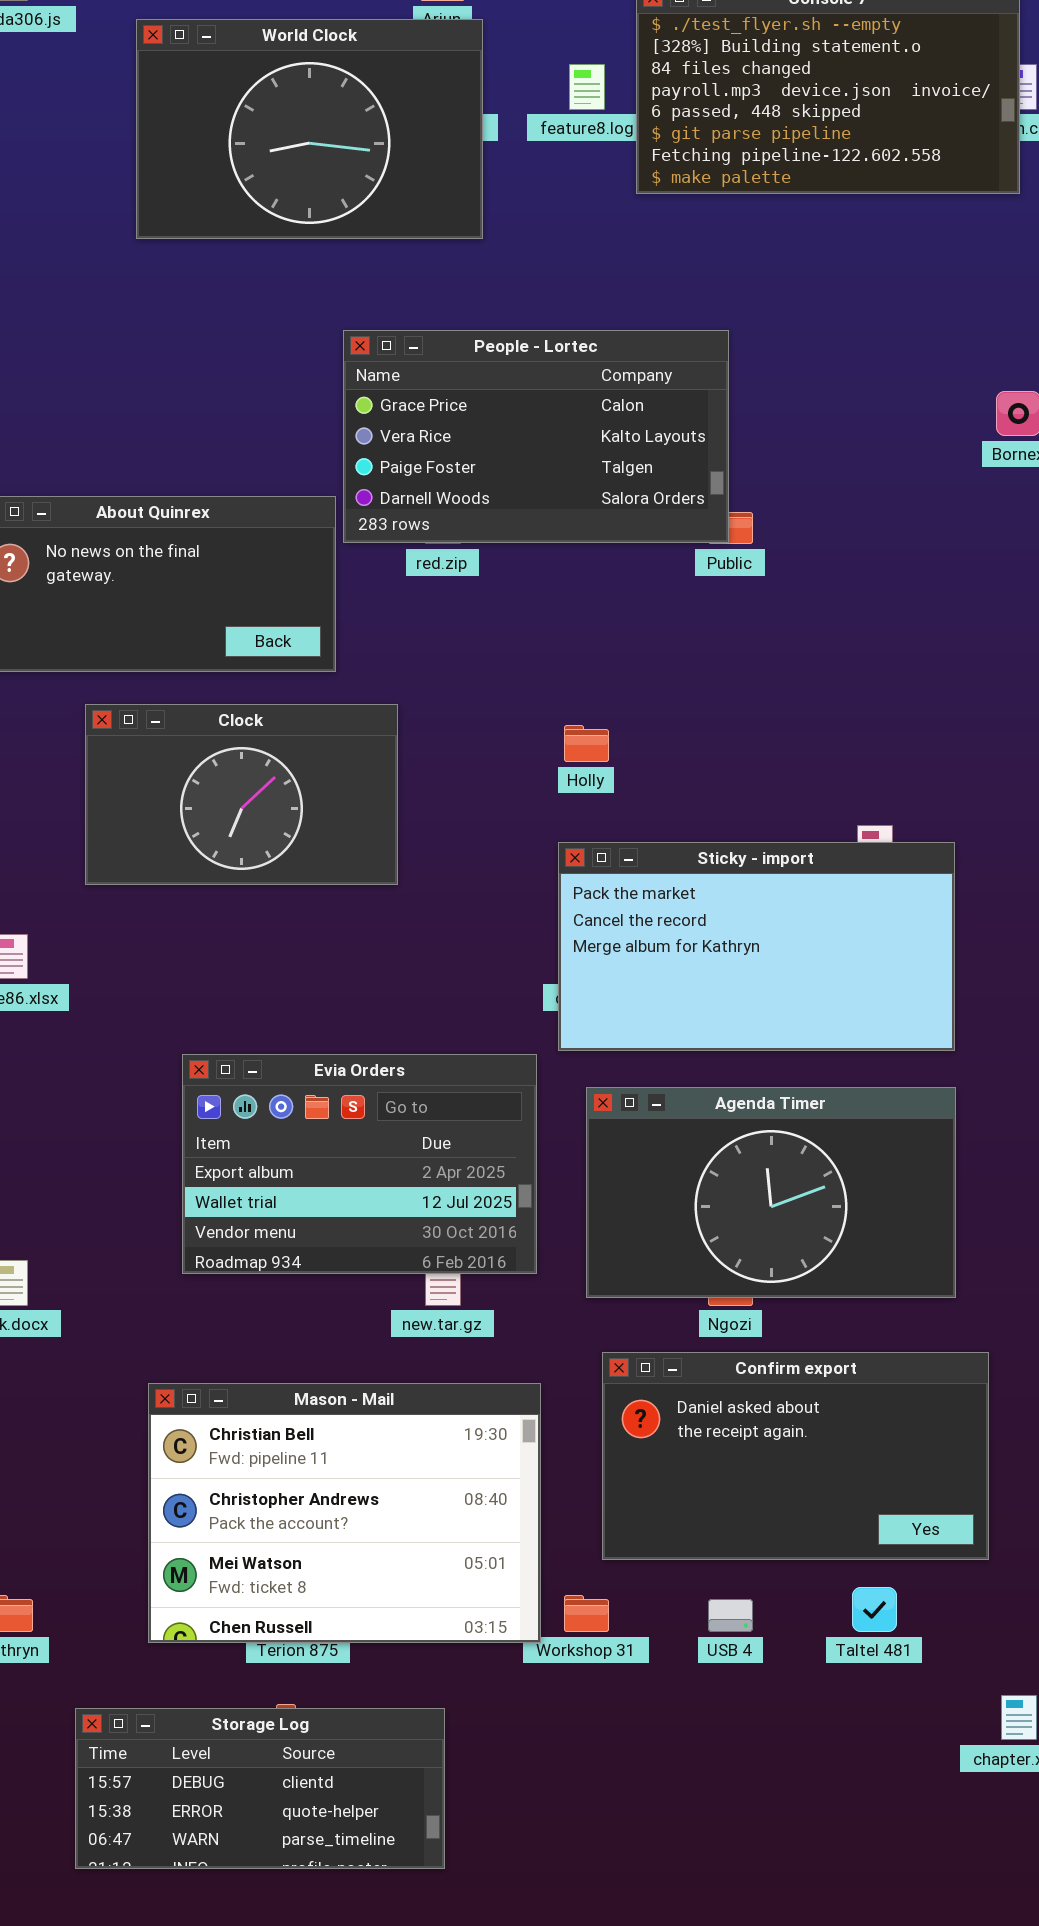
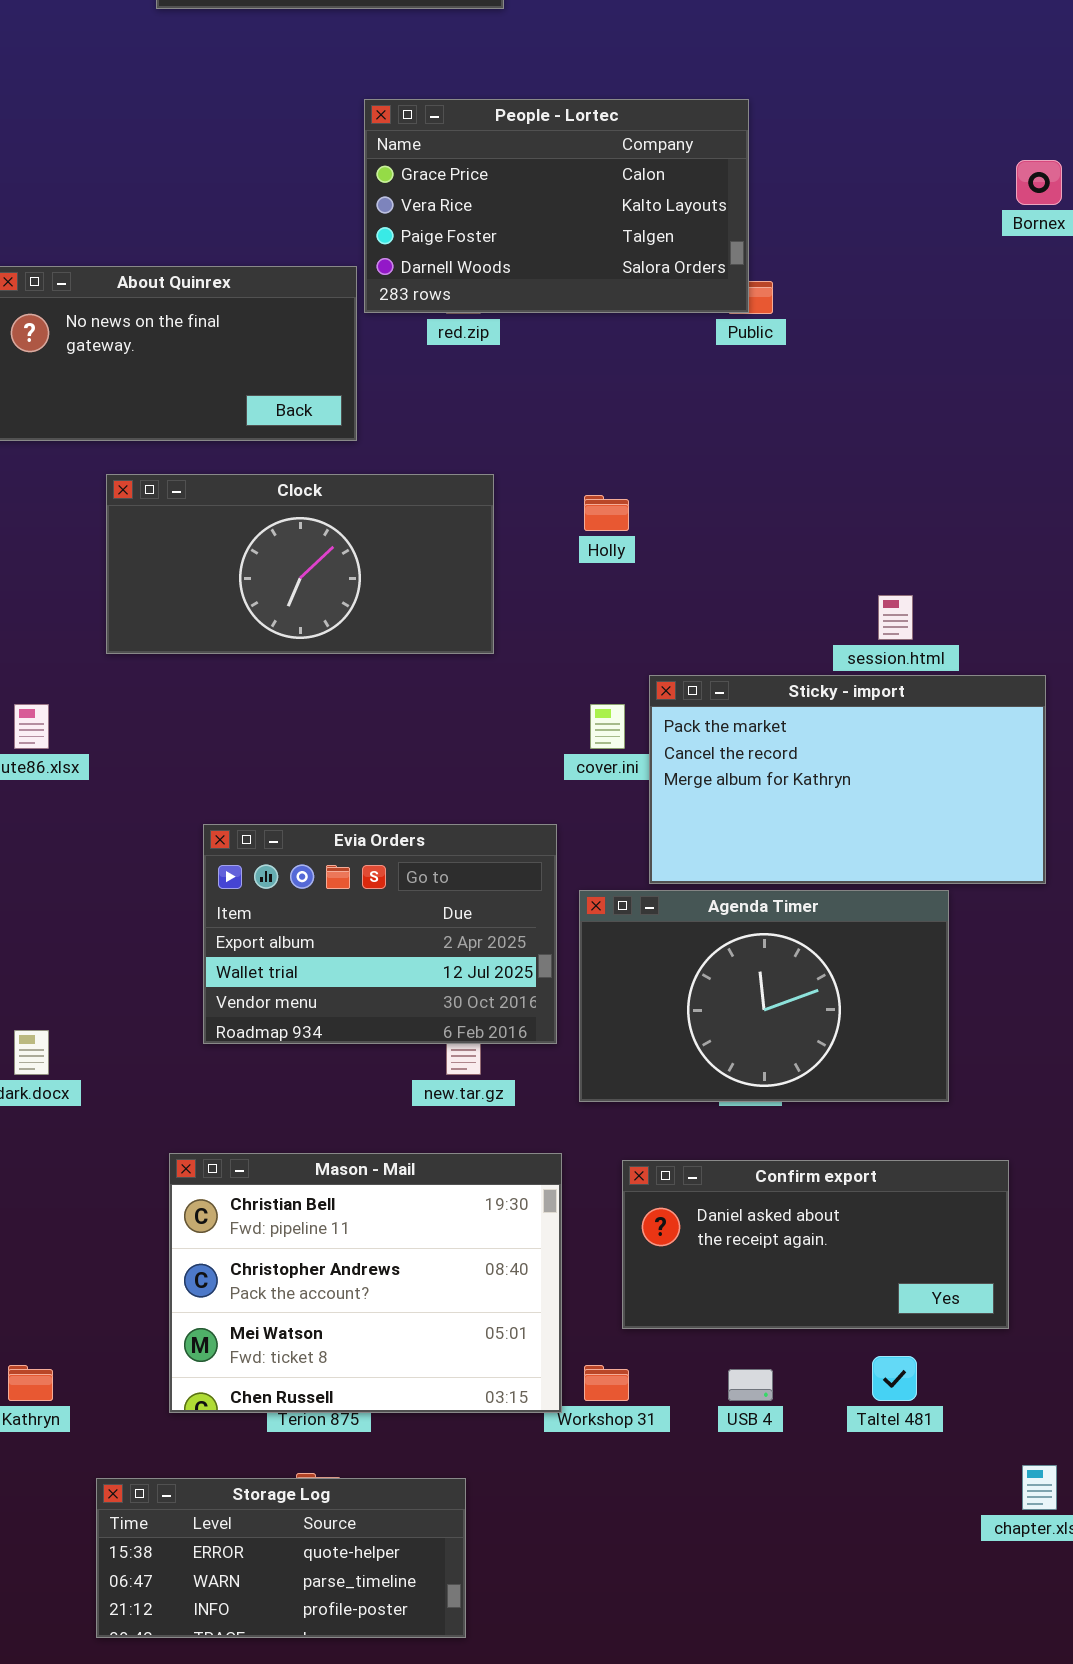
Clock: [85,704,398,885] -> [106,474,494,654], resized
Sticky - import: [558,842,955,1051] -> [649,675,1046,884], moved
Agenda Timer: [586,1087,956,1298] -> [579,890,949,1102], moved
Confirm export: [602,1352,989,1560] -> [622,1160,1009,1329], resized
Storage Log: [75,1708,445,1869] -> [96,1478,466,1638], scrolled down 1 row

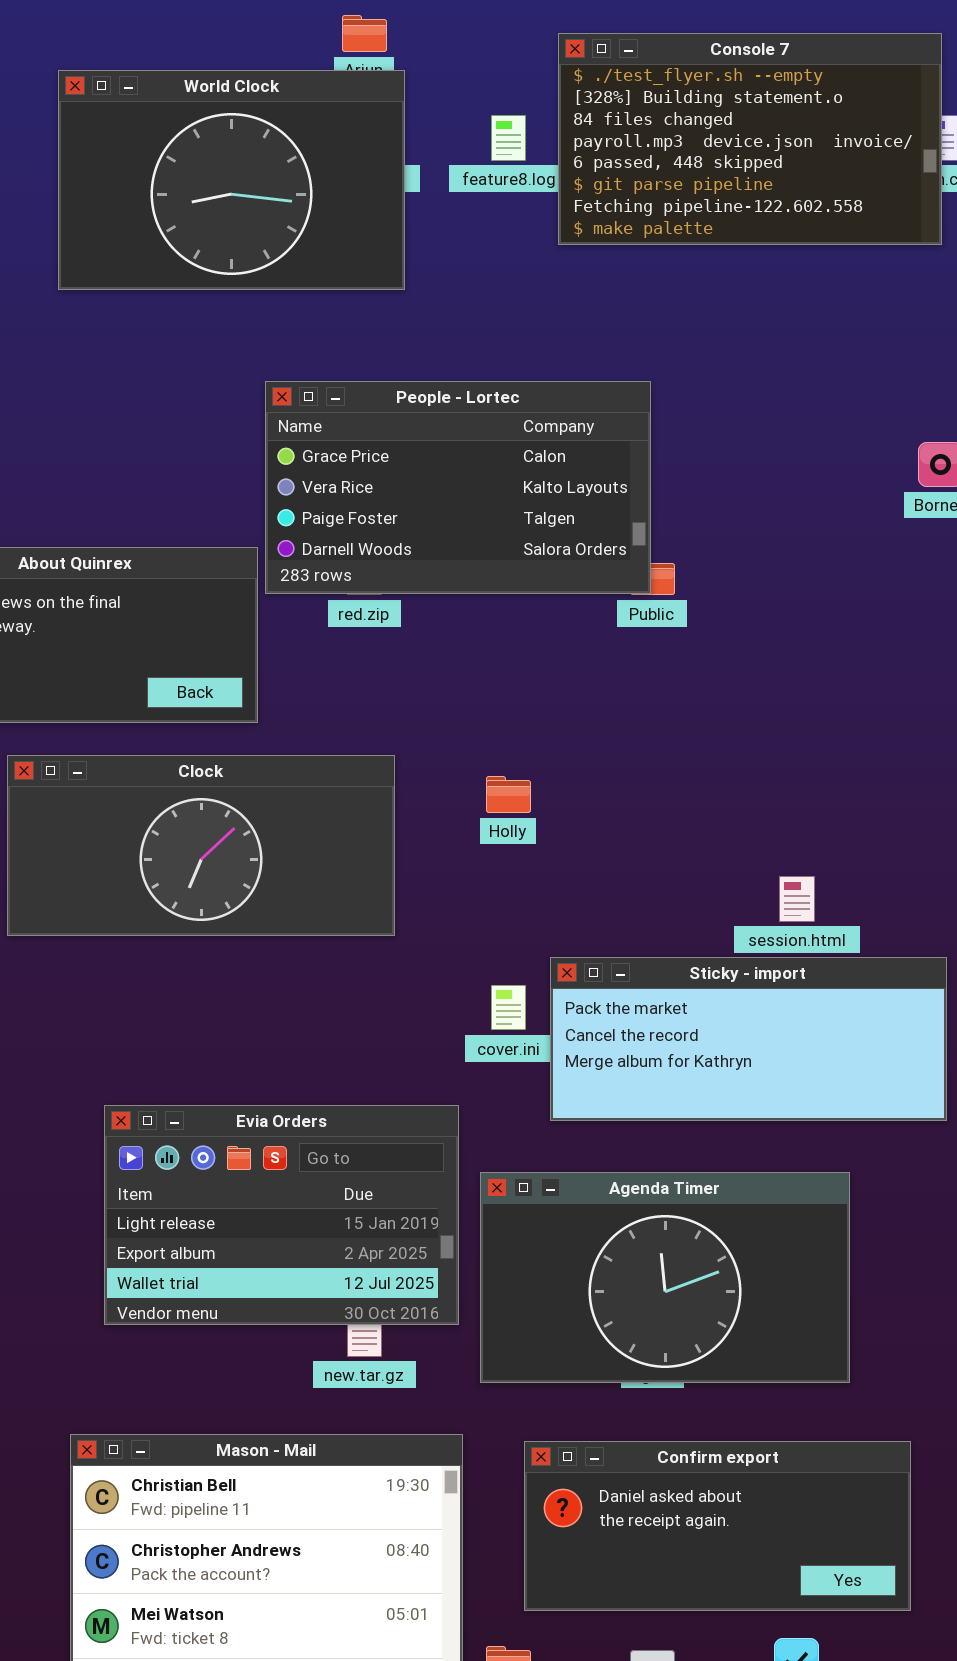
Sticky - import: [649,675,1046,884] -> [550,957,947,1121], resized
Evia Orders: [203,824,557,1044] -> [104,1105,459,1325], scrolled up 1 row

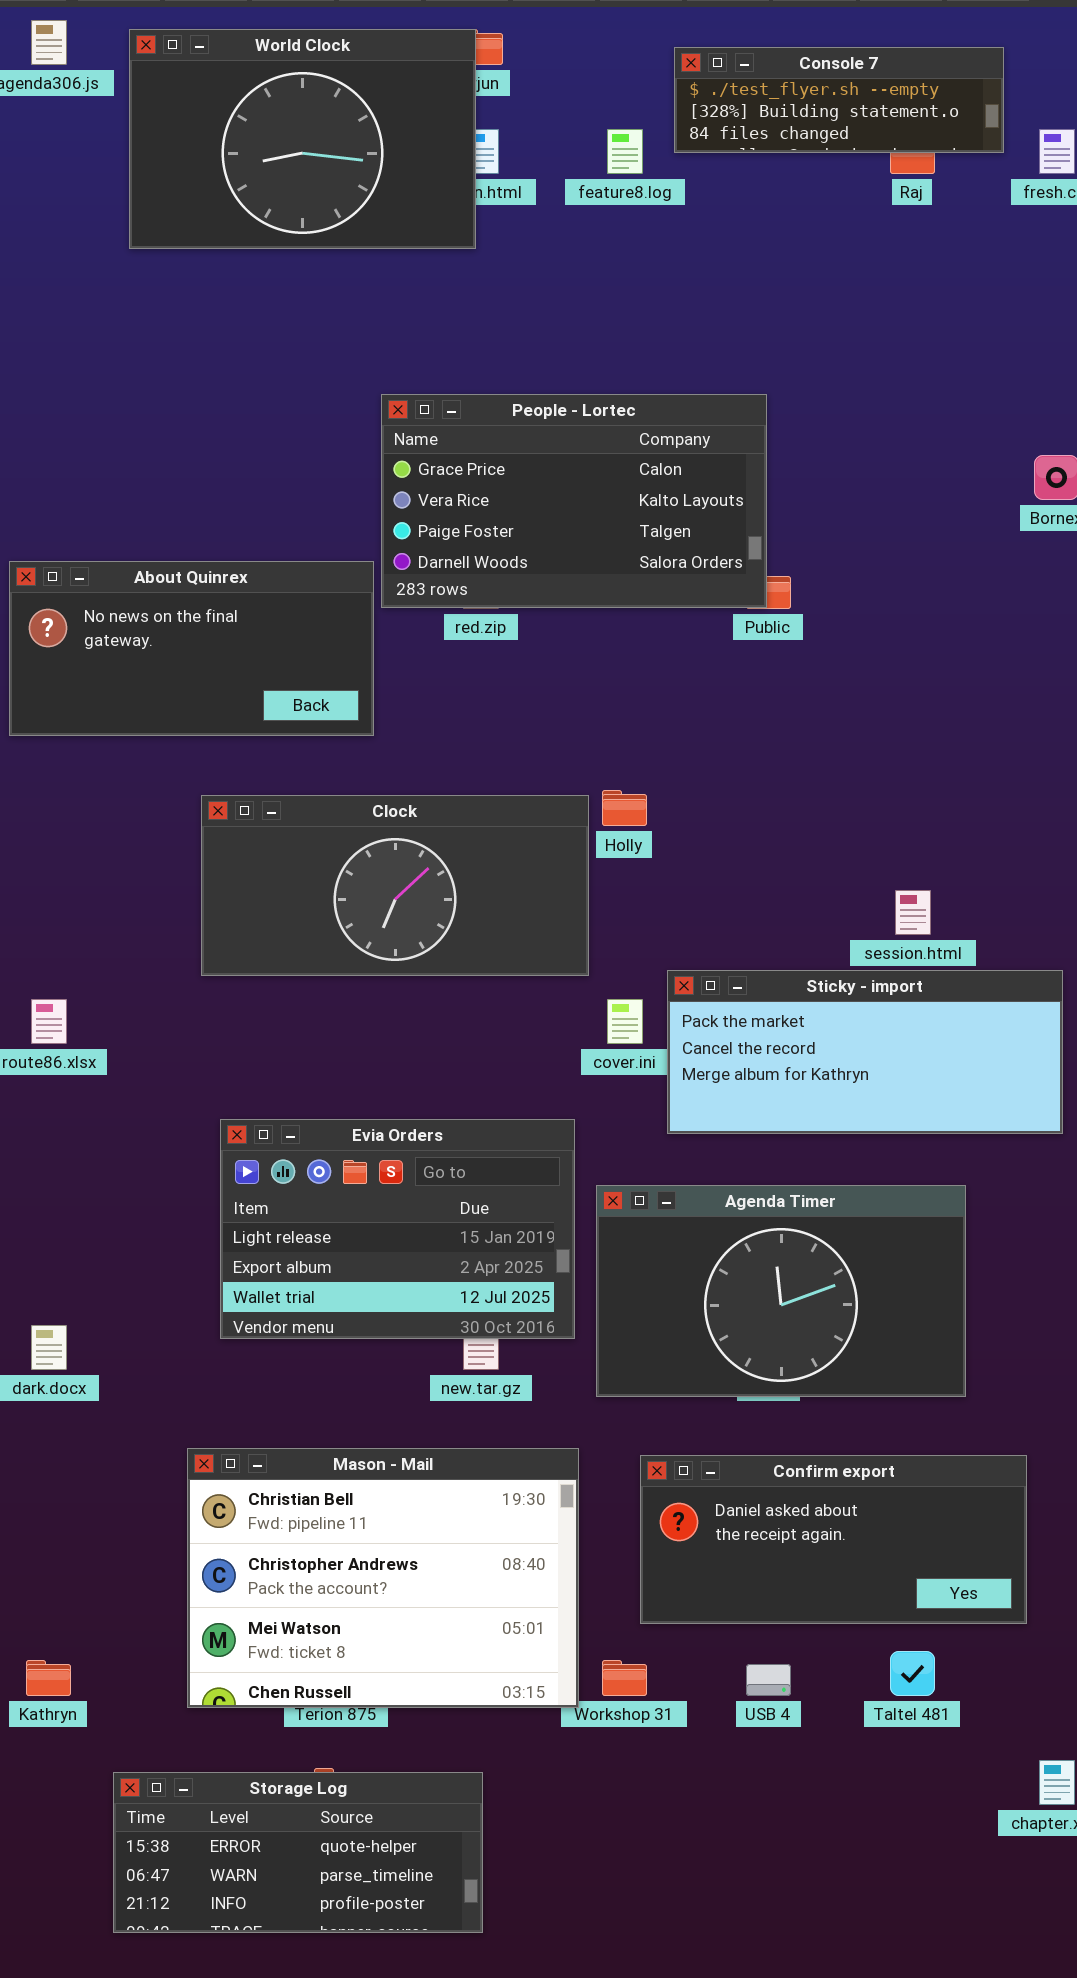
Console 7: [558,33,942,245] -> [674,47,1004,153], resized
World Clock: [58,70,405,290] -> [129,29,476,249], moved
Clock: [7,755,395,936] -> [201,795,589,976], moved

